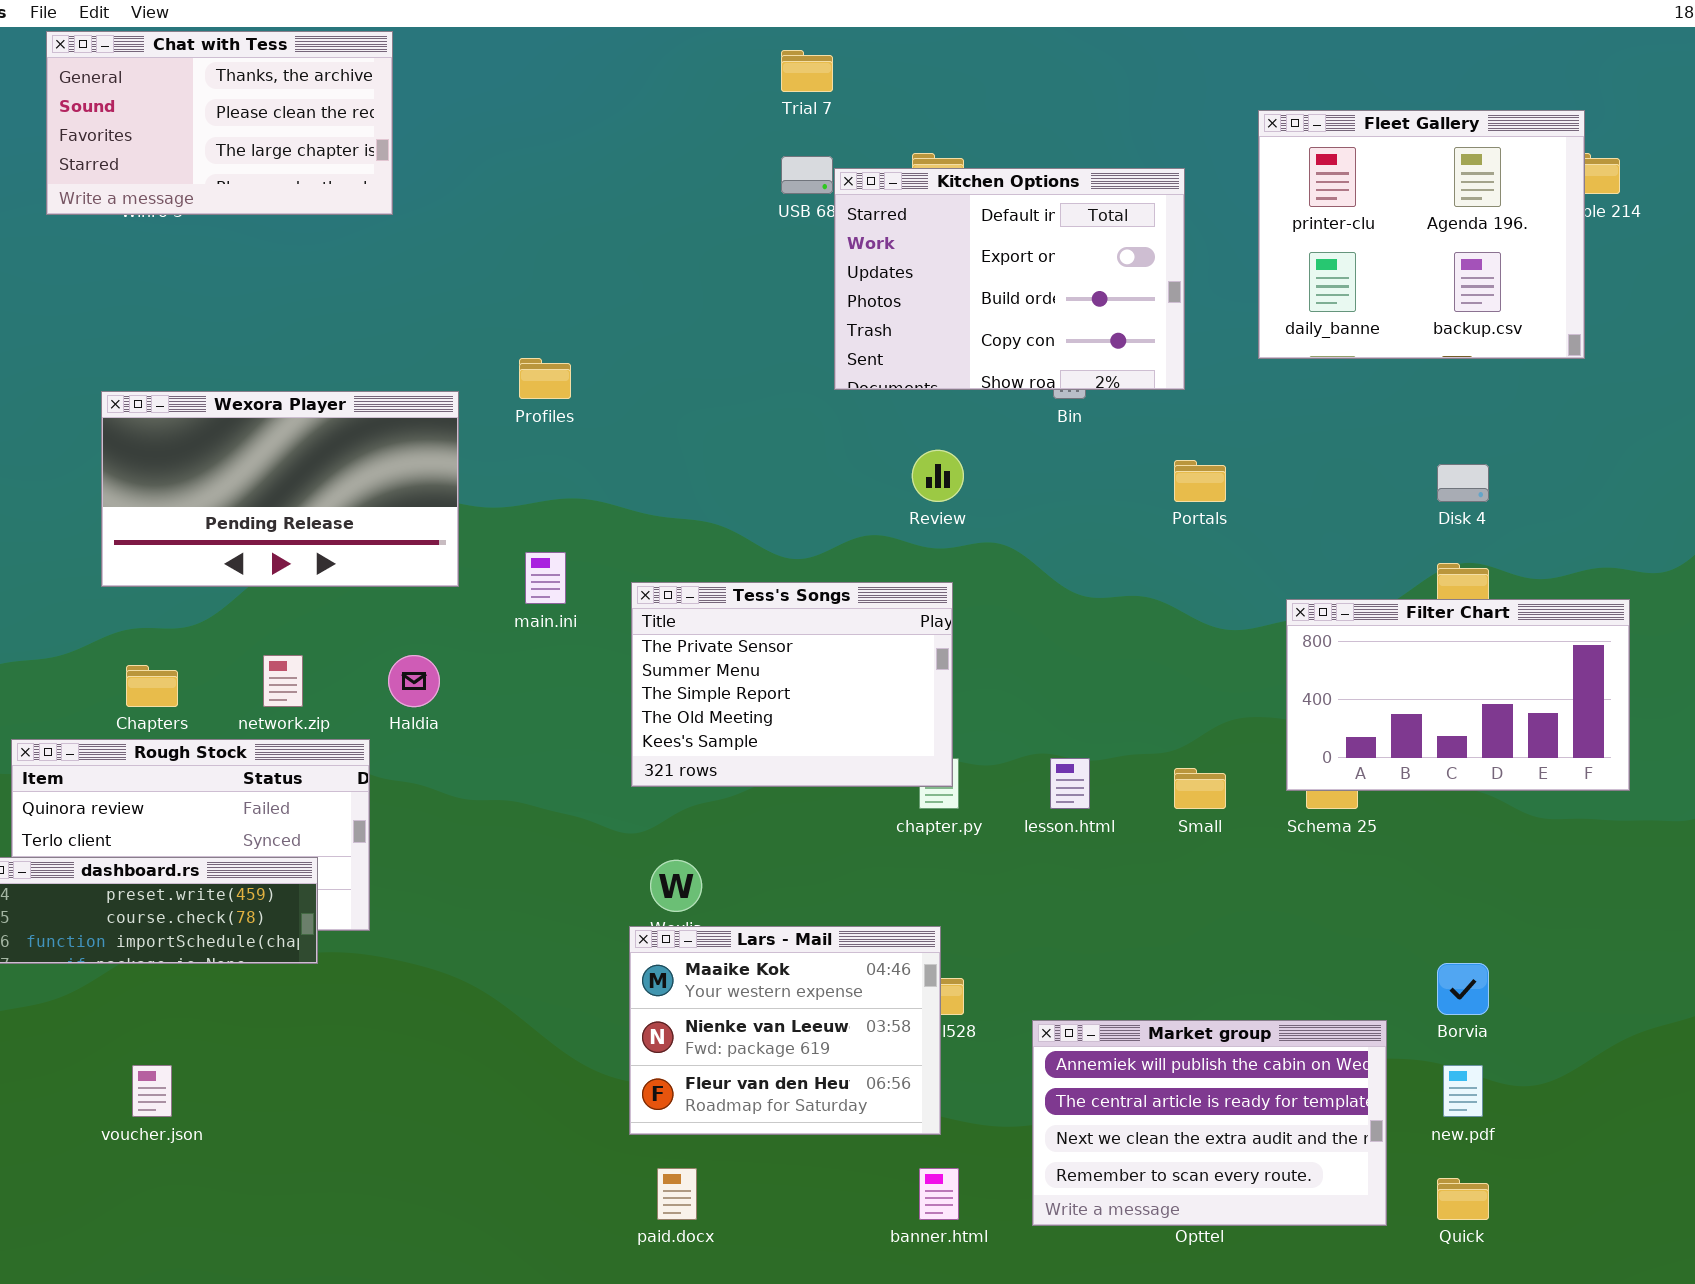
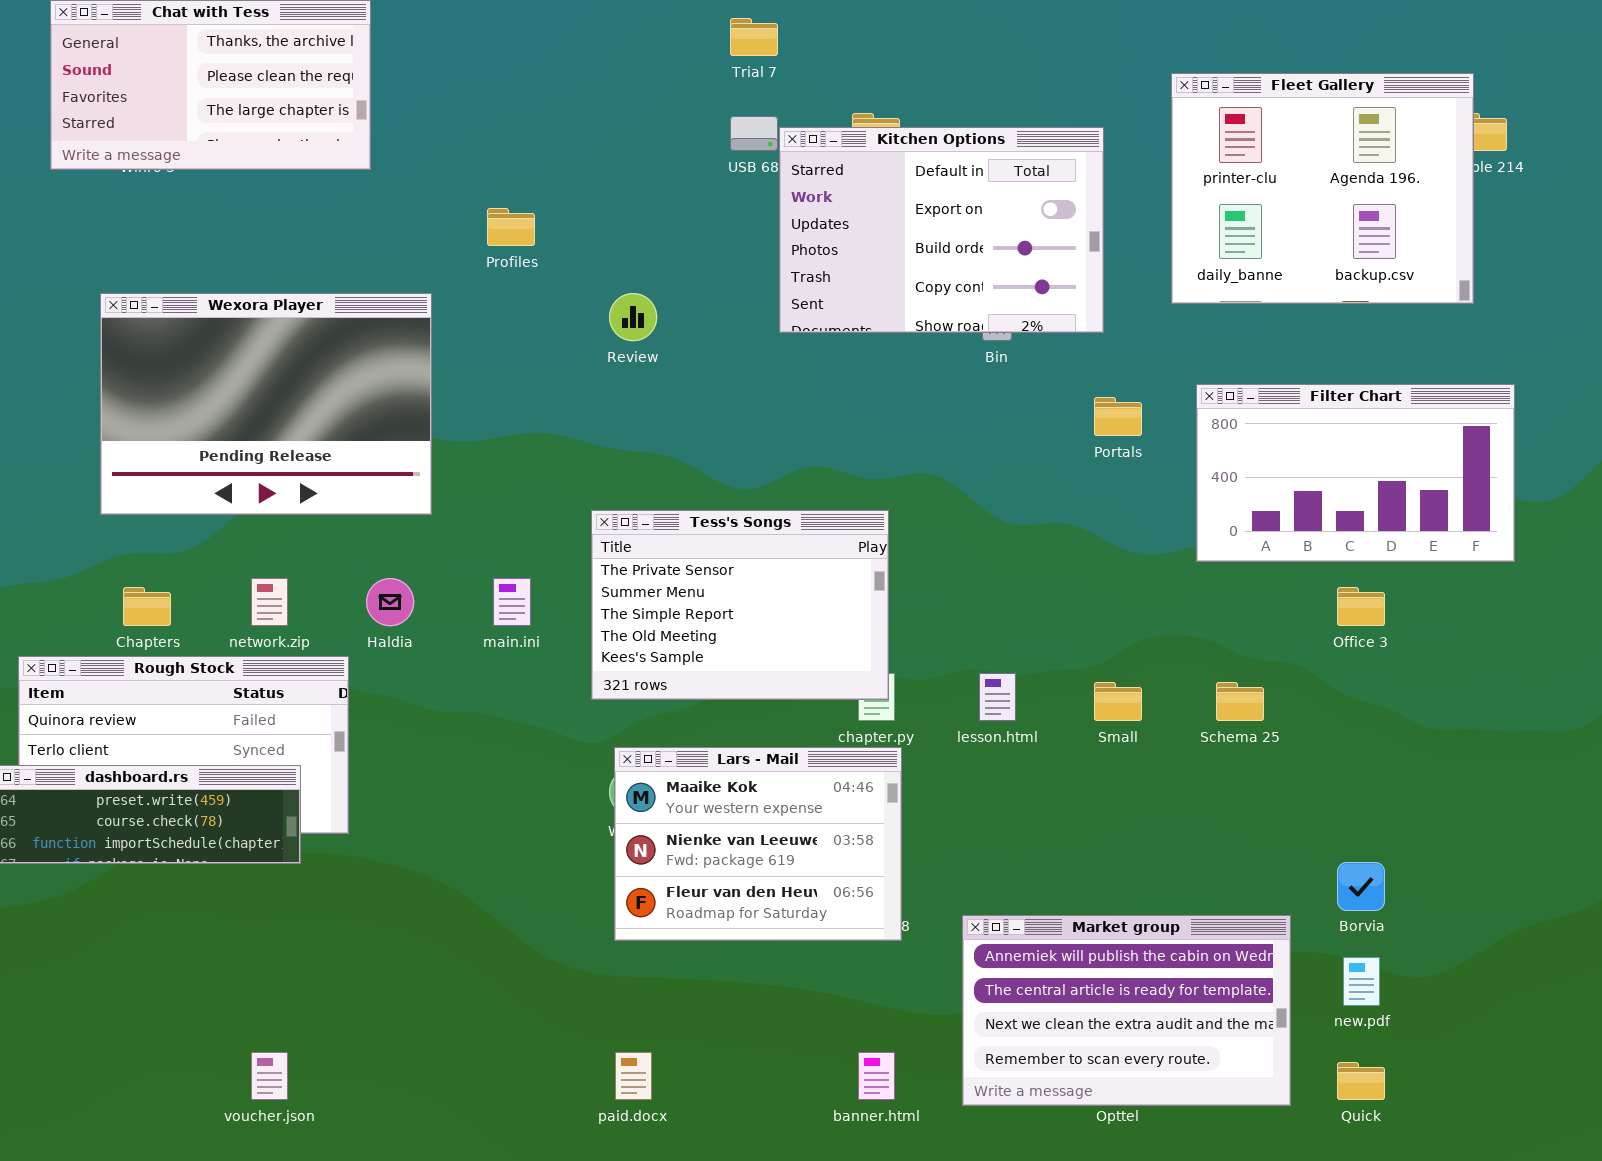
Profiles: [519,358,571,399] -> [487,208,535,246], moved
Wexora Player: [101,391,459,587] -> [100,293,432,515], resized
Review: [912,450,964,502] -> [609,293,657,341], moved
main.ini: [525,552,566,604] -> [493,578,531,626], moved
Filter Chart: [1286,599,1630,791] -> [1196,384,1515,562], moved
Lars - Mail: [629,926,941,1135] -> [614,747,902,941], moved
voucher.json: [132,1065,172,1117] -> [251,1052,288,1100], moved

